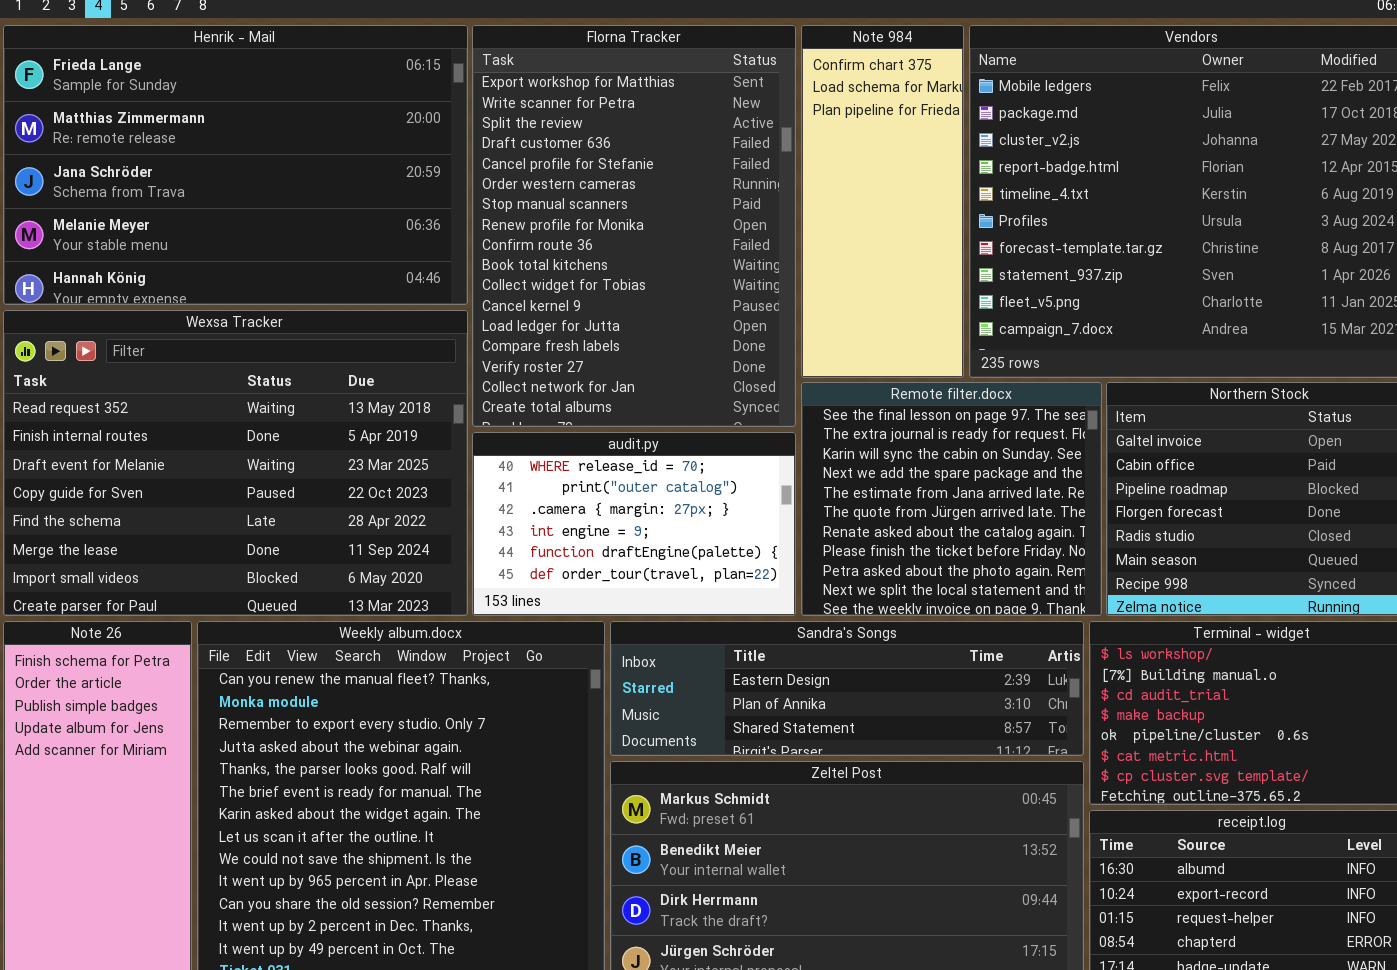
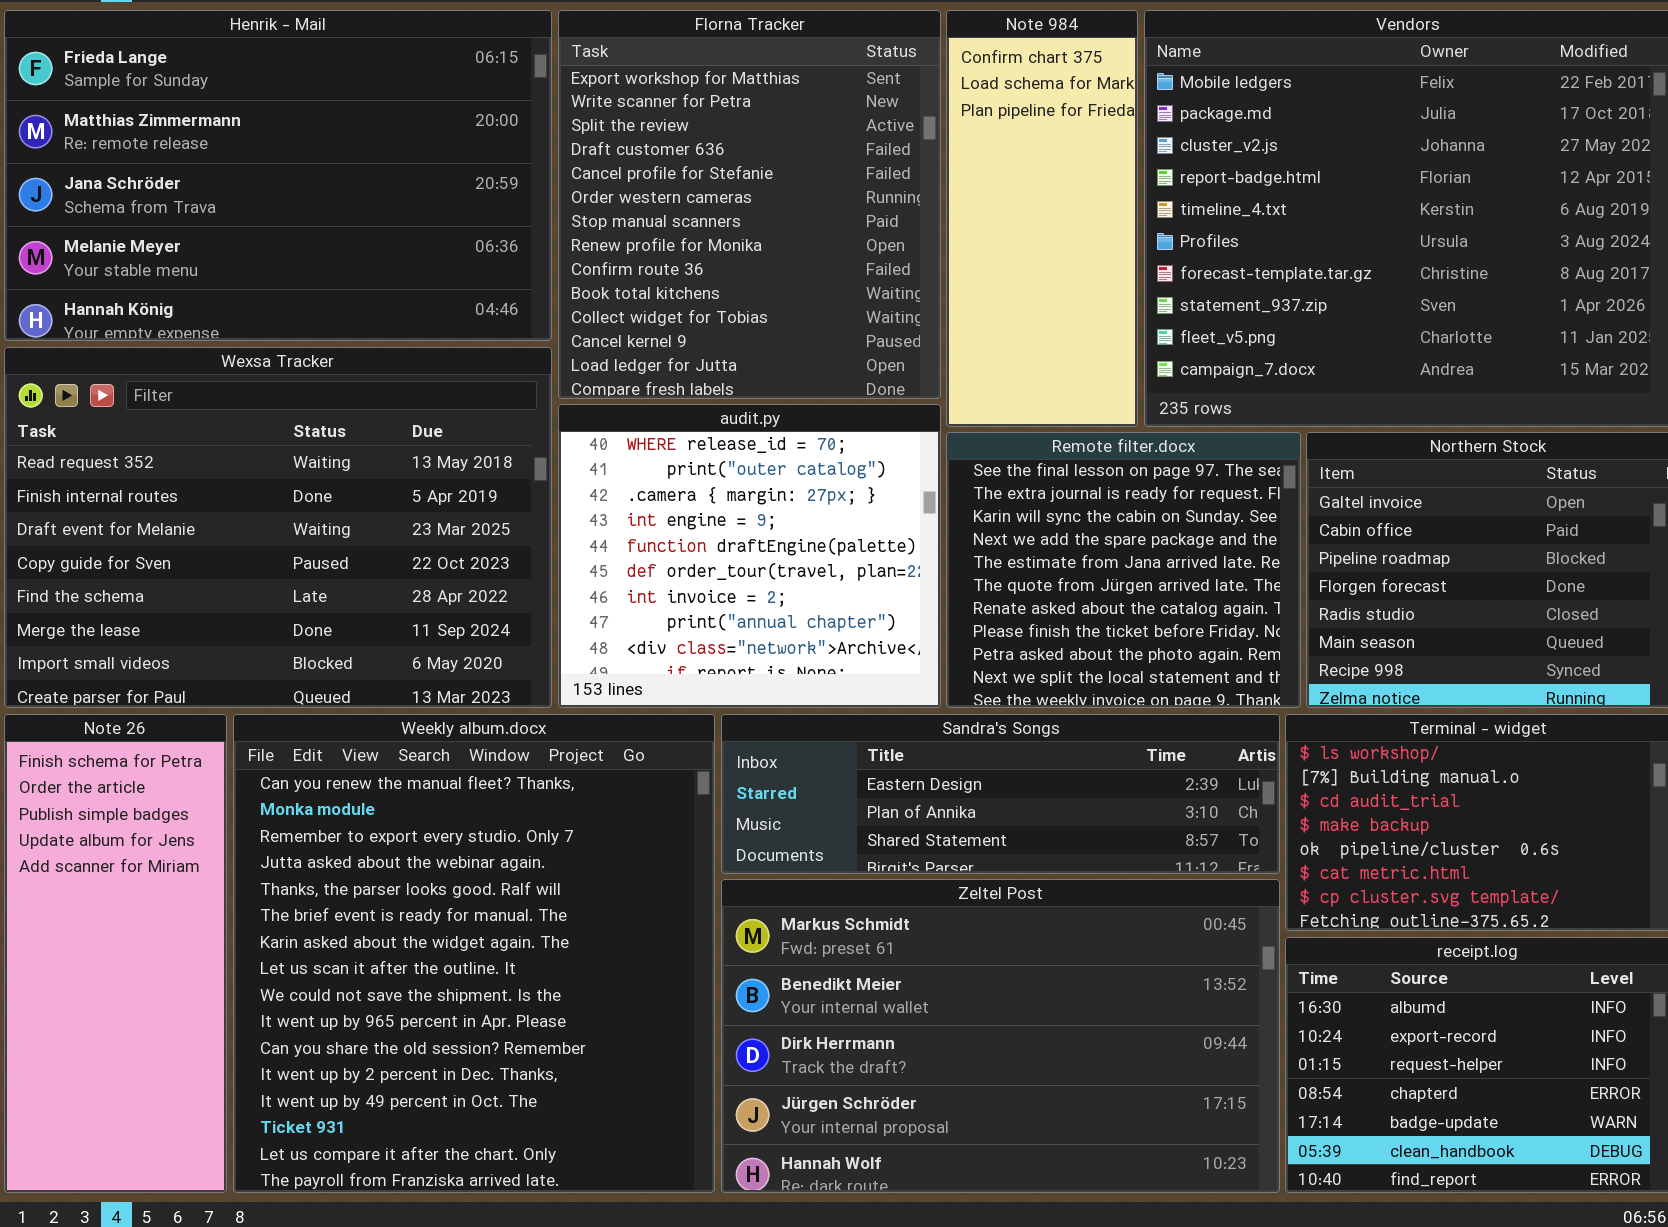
Florna Tracker: [472,25,796,427] -> [558,10,941,399], resized
audit.py: [472,432,796,616] -> [558,404,941,708], resized

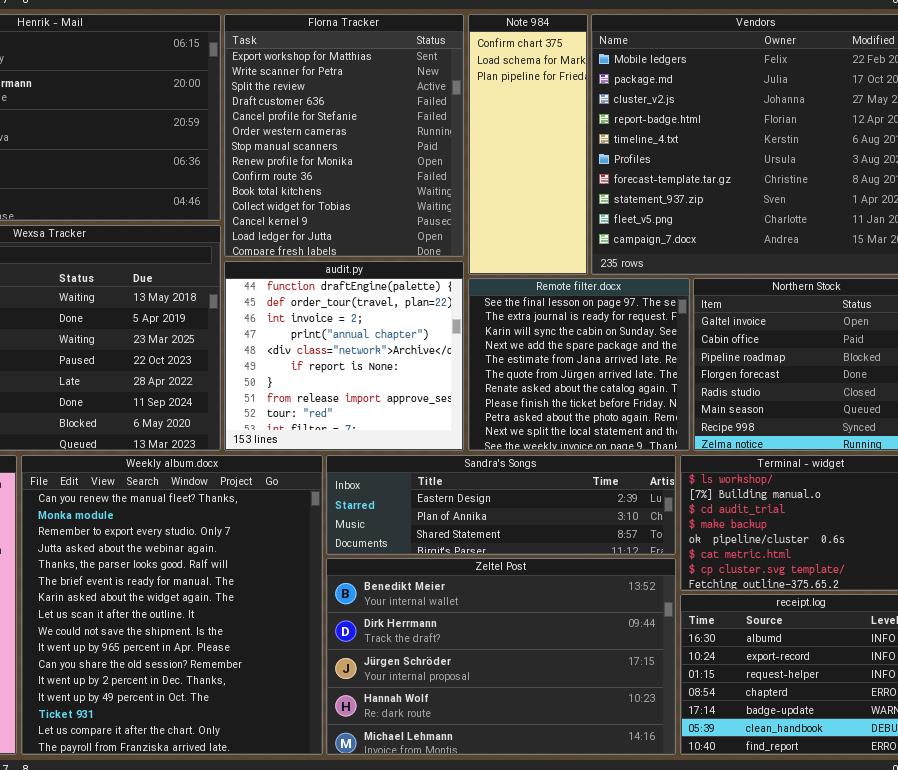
audit.py: [558,404,941,708] -> [224,261,464,451], scrolled down 4 rows
Zeltel Post: [721,879,1280,1193] -> [326,558,676,755], scrolled down 1 row

